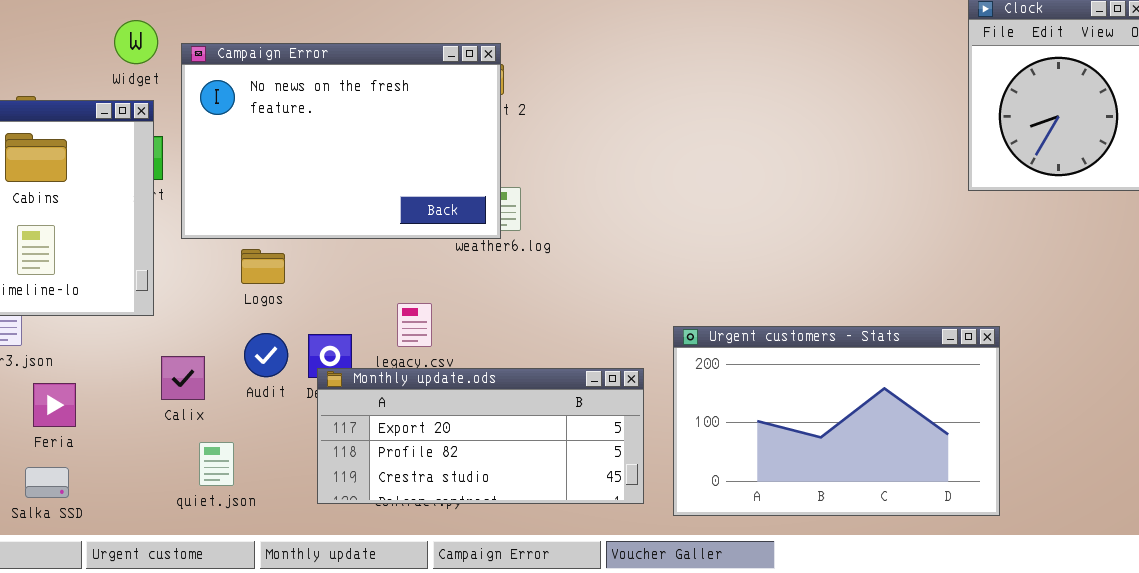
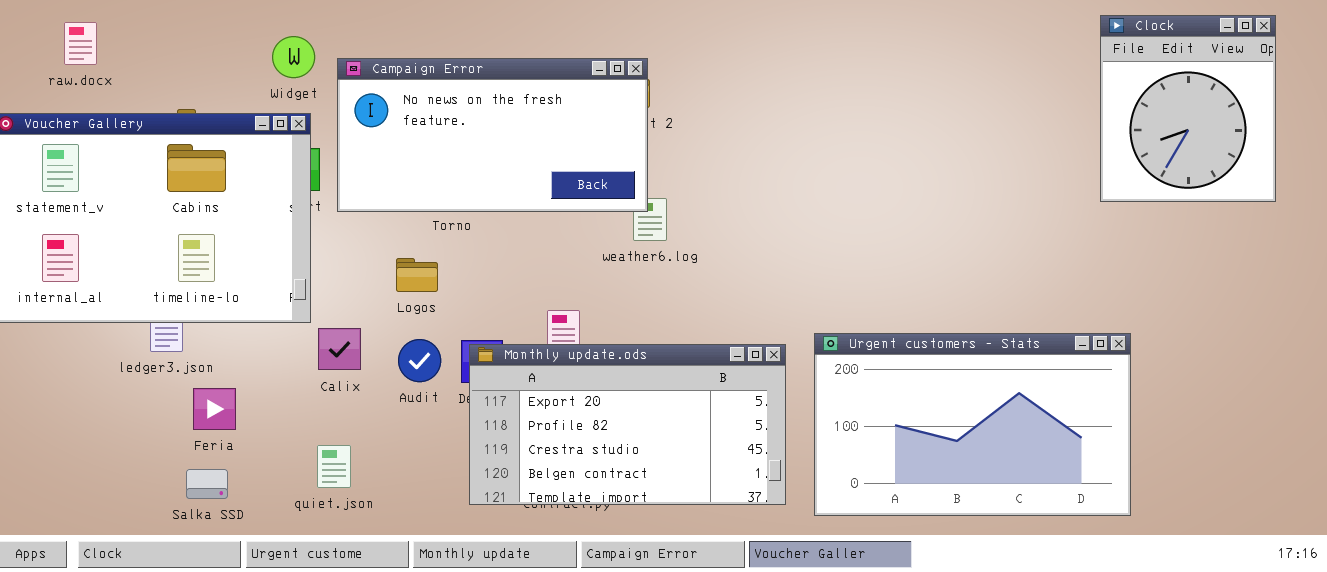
Campaign Error: [181,43,501,239] -> [337,58,648,212], resized
Calix: [161,356,205,400] -> [318,328,361,370], moved
Monthly update.ods: [317,368,644,504] -> [469,344,786,505], resized
quiet.json: [199,442,234,486] -> [317,445,351,488], moved

